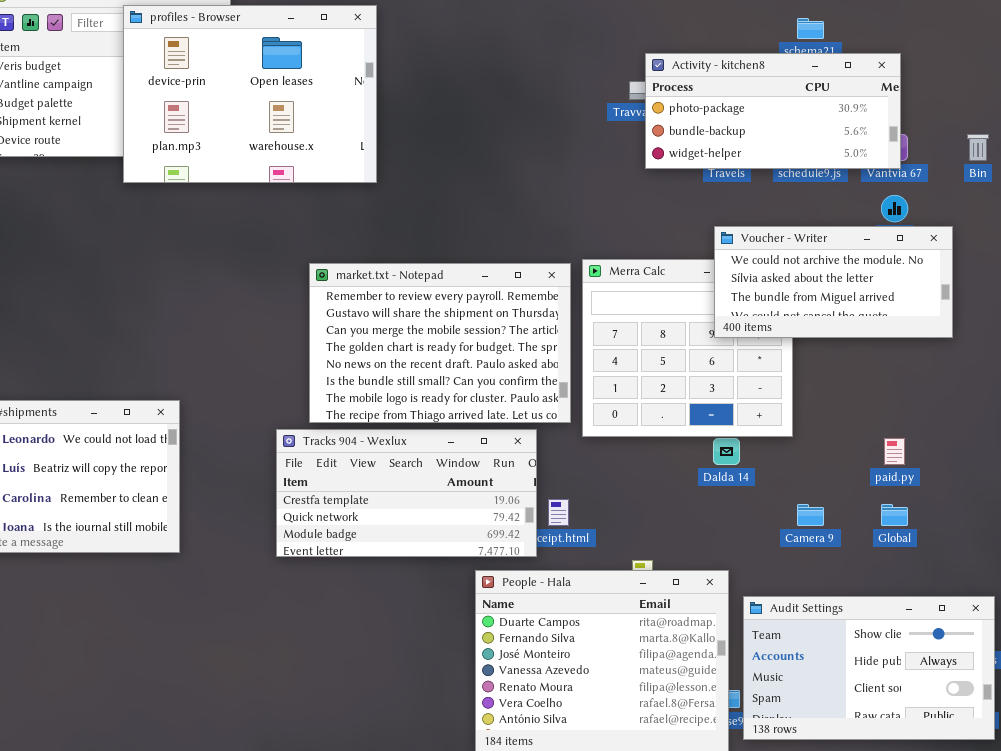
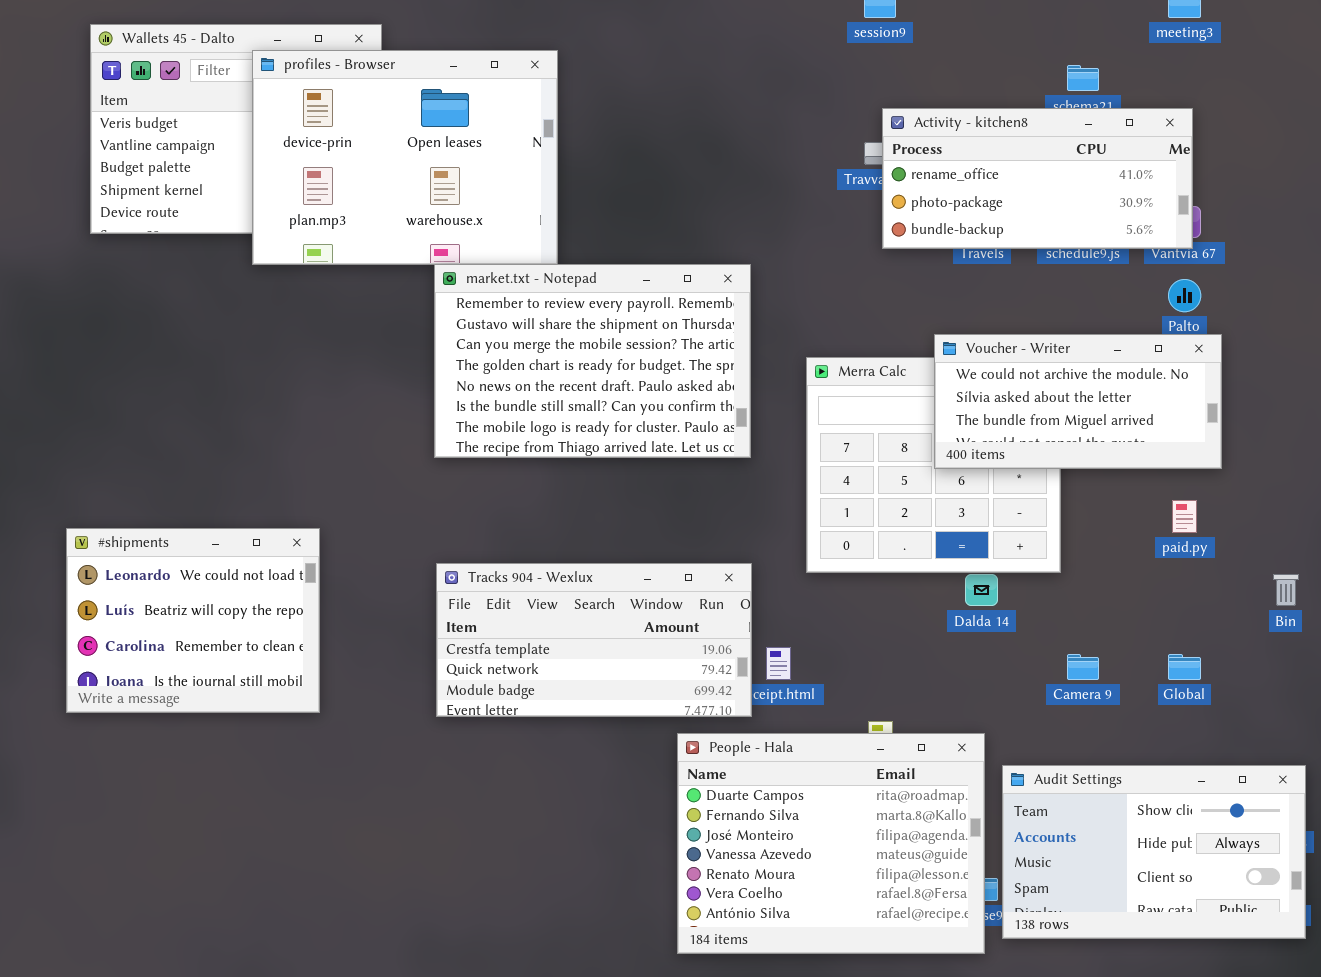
Activity - kitchen8: [645,53,901,169] -> [882,108,1193,249], scrolled up 1 row
Bin: [967,134,989,161] -> [1273,574,1299,606], moved
Voucher - Writer: [714,226,953,338] -> [934,334,1222,469], moved
market.txt - Notepad: [309,263,571,423] -> [434,264,751,458], moved
paid.py: [884,438,905,465] -> [1172,500,1197,533], moved

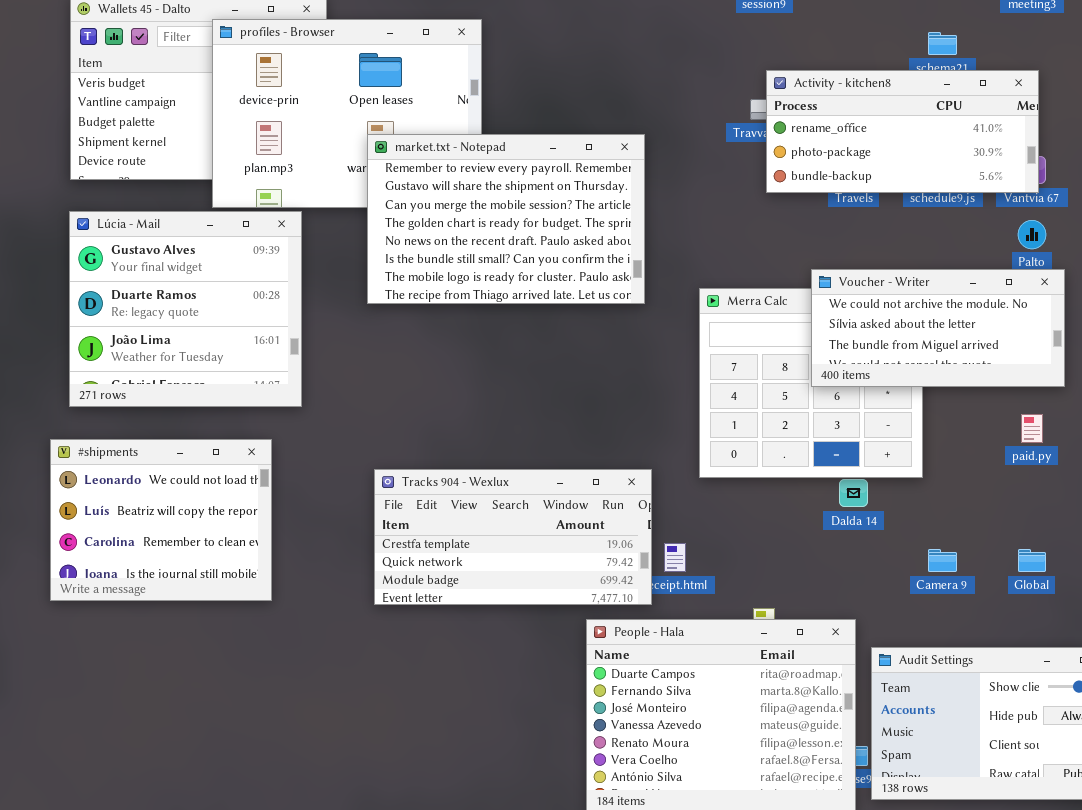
market.txt - Notepad: [434,264,751,458] -> [367,134,645,304], moved
Lúcia - Mail: none -> [69,211,302,407], opened

